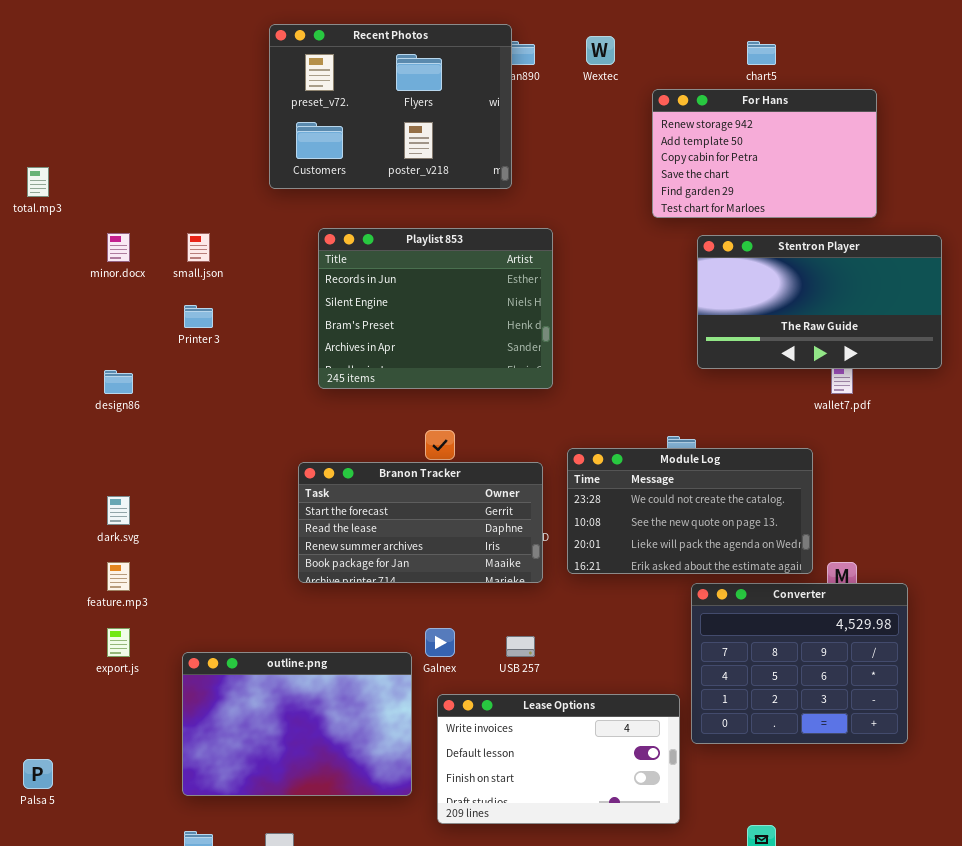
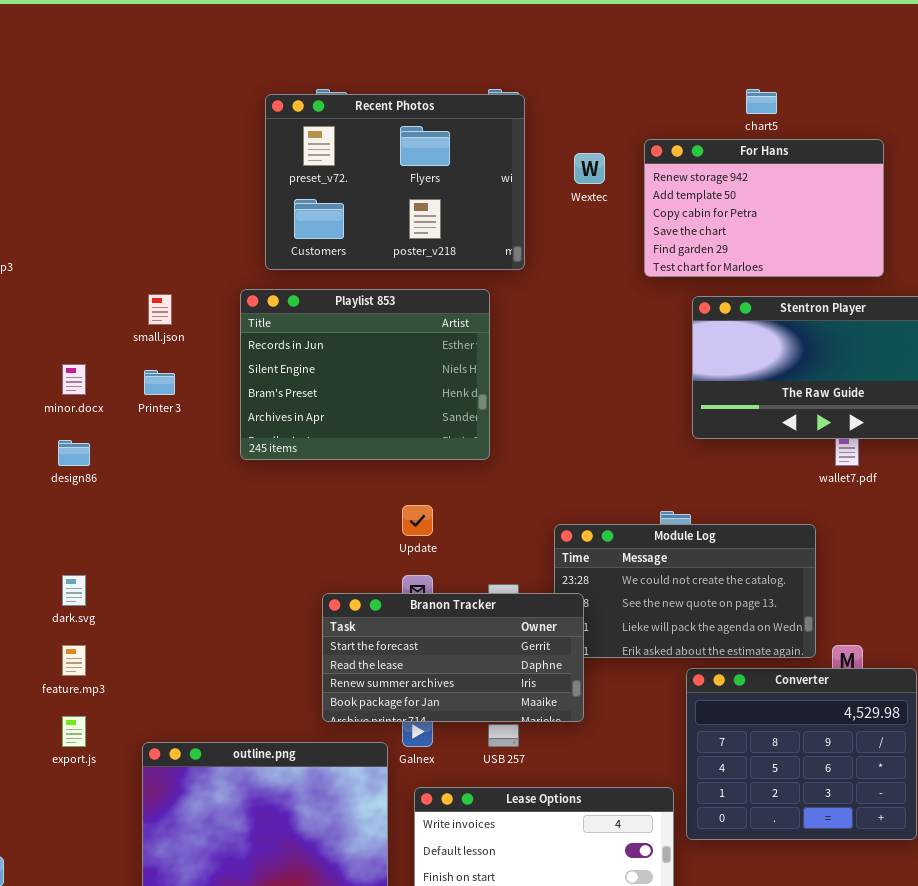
Recent Photos: [269,24,512,189] -> [265,94,525,270], moved
Wextec: [586,36,615,65] -> [574,153,605,184], moved
Playlist 853: [318,228,553,389] -> [240,289,490,460], moved
minor.docx: [107,233,130,262] -> [62,364,86,395], moved
Branon Tracker: [298,462,543,583] -> [322,593,584,722], moved

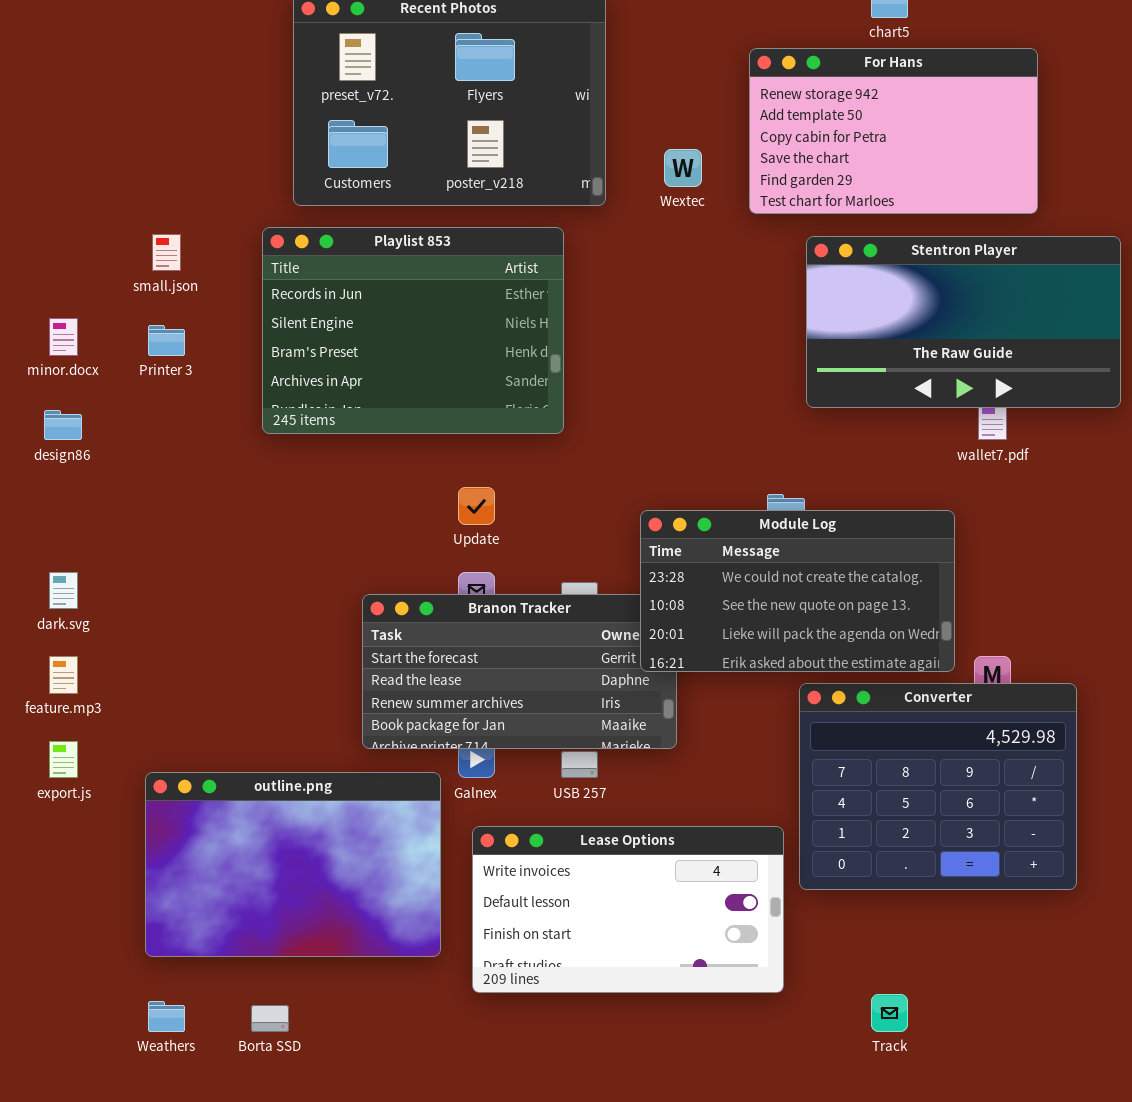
Wextec: [574,153,605,184] -> [664,149,702,187], moved
Module Log: [554,524,816,658] -> [640,510,955,672], raised

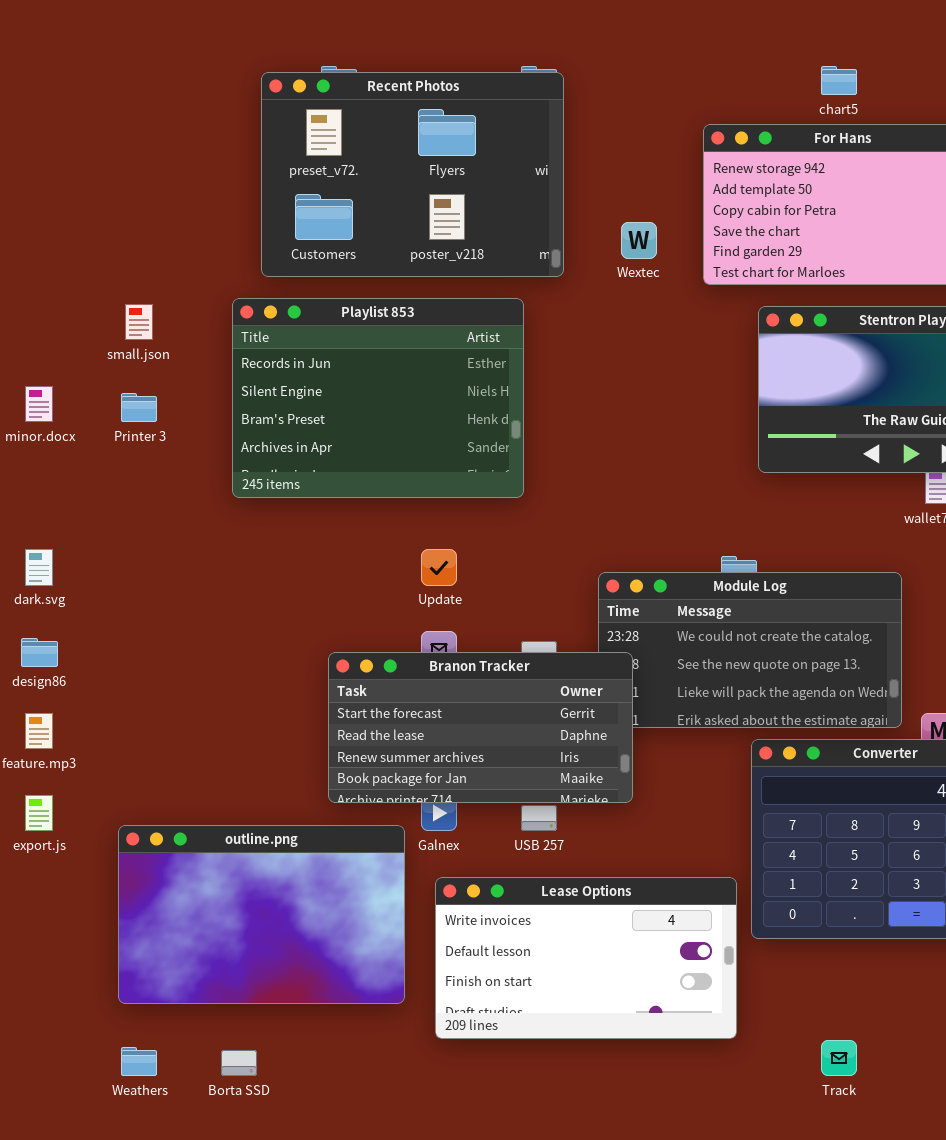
design86: [44,410,82,440] -> [21,638,58,667], moved
dark.svg: [49,572,78,609] -> [25,549,53,586], moved
Branon Tracker: [362,594,677,749] -> [328,652,633,803], raised

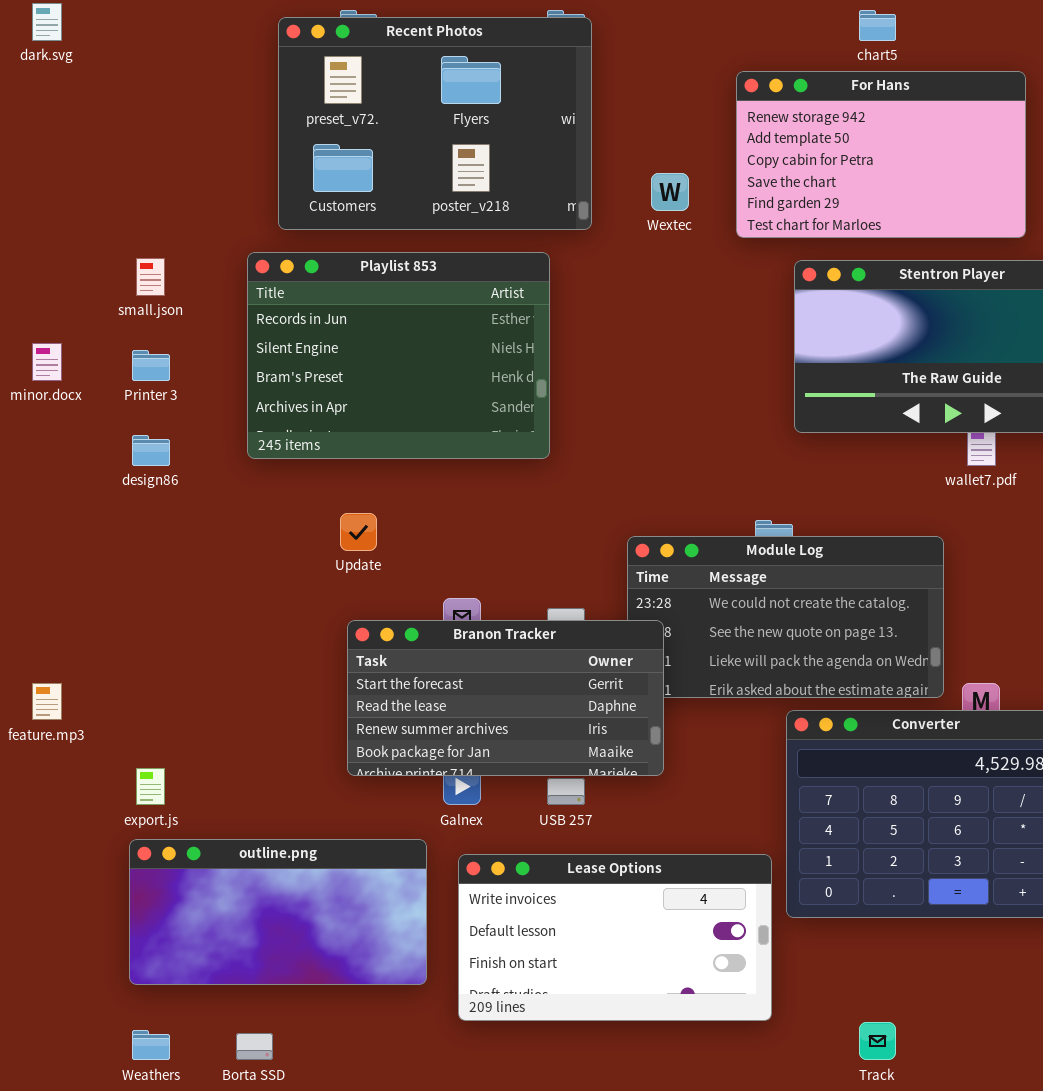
dark.svg: [25,549,53,586] -> [32,3,62,41], moved
Update: [421,549,457,586] -> [340,513,377,551], moved
design86: [21,638,58,667] -> [132,435,170,466], moved
export.js: [25,795,53,831] -> [136,768,165,805], moved
outline.png: [118,825,405,1004] -> [129,839,427,985], resized

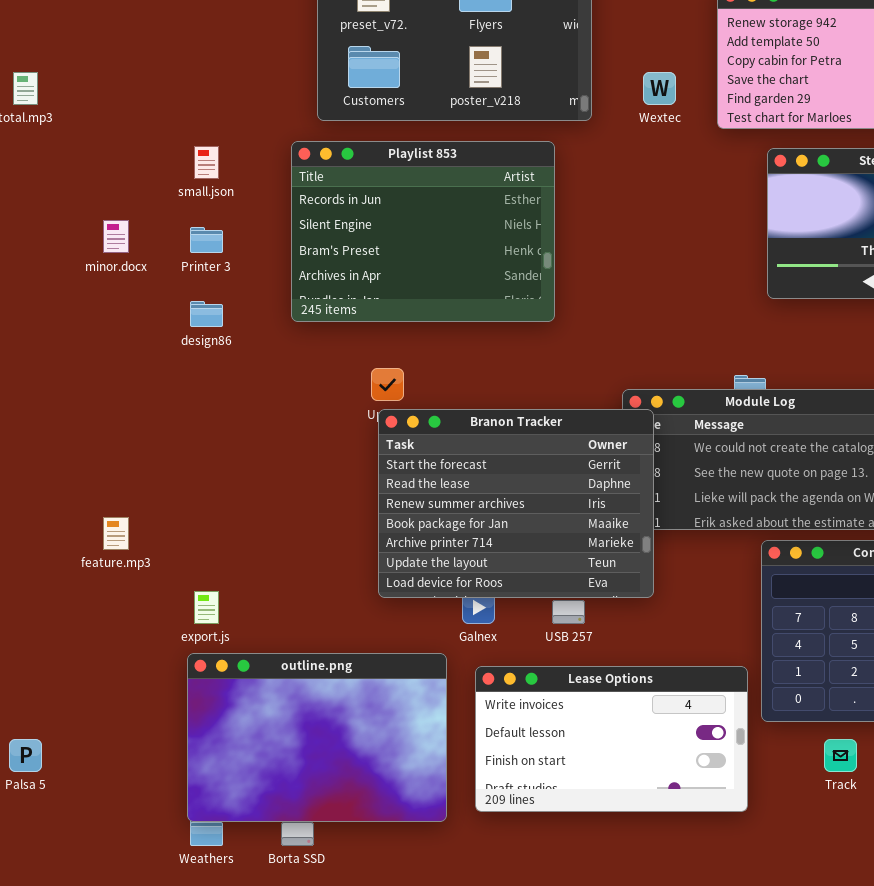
Branon Tracker: [347,620,664,776] -> [378,409,654,598], resized
outline.png: [129,839,427,985] -> [187,653,447,822], resized
Track: [859,1022,896,1060] -> [824,739,857,772], moved

